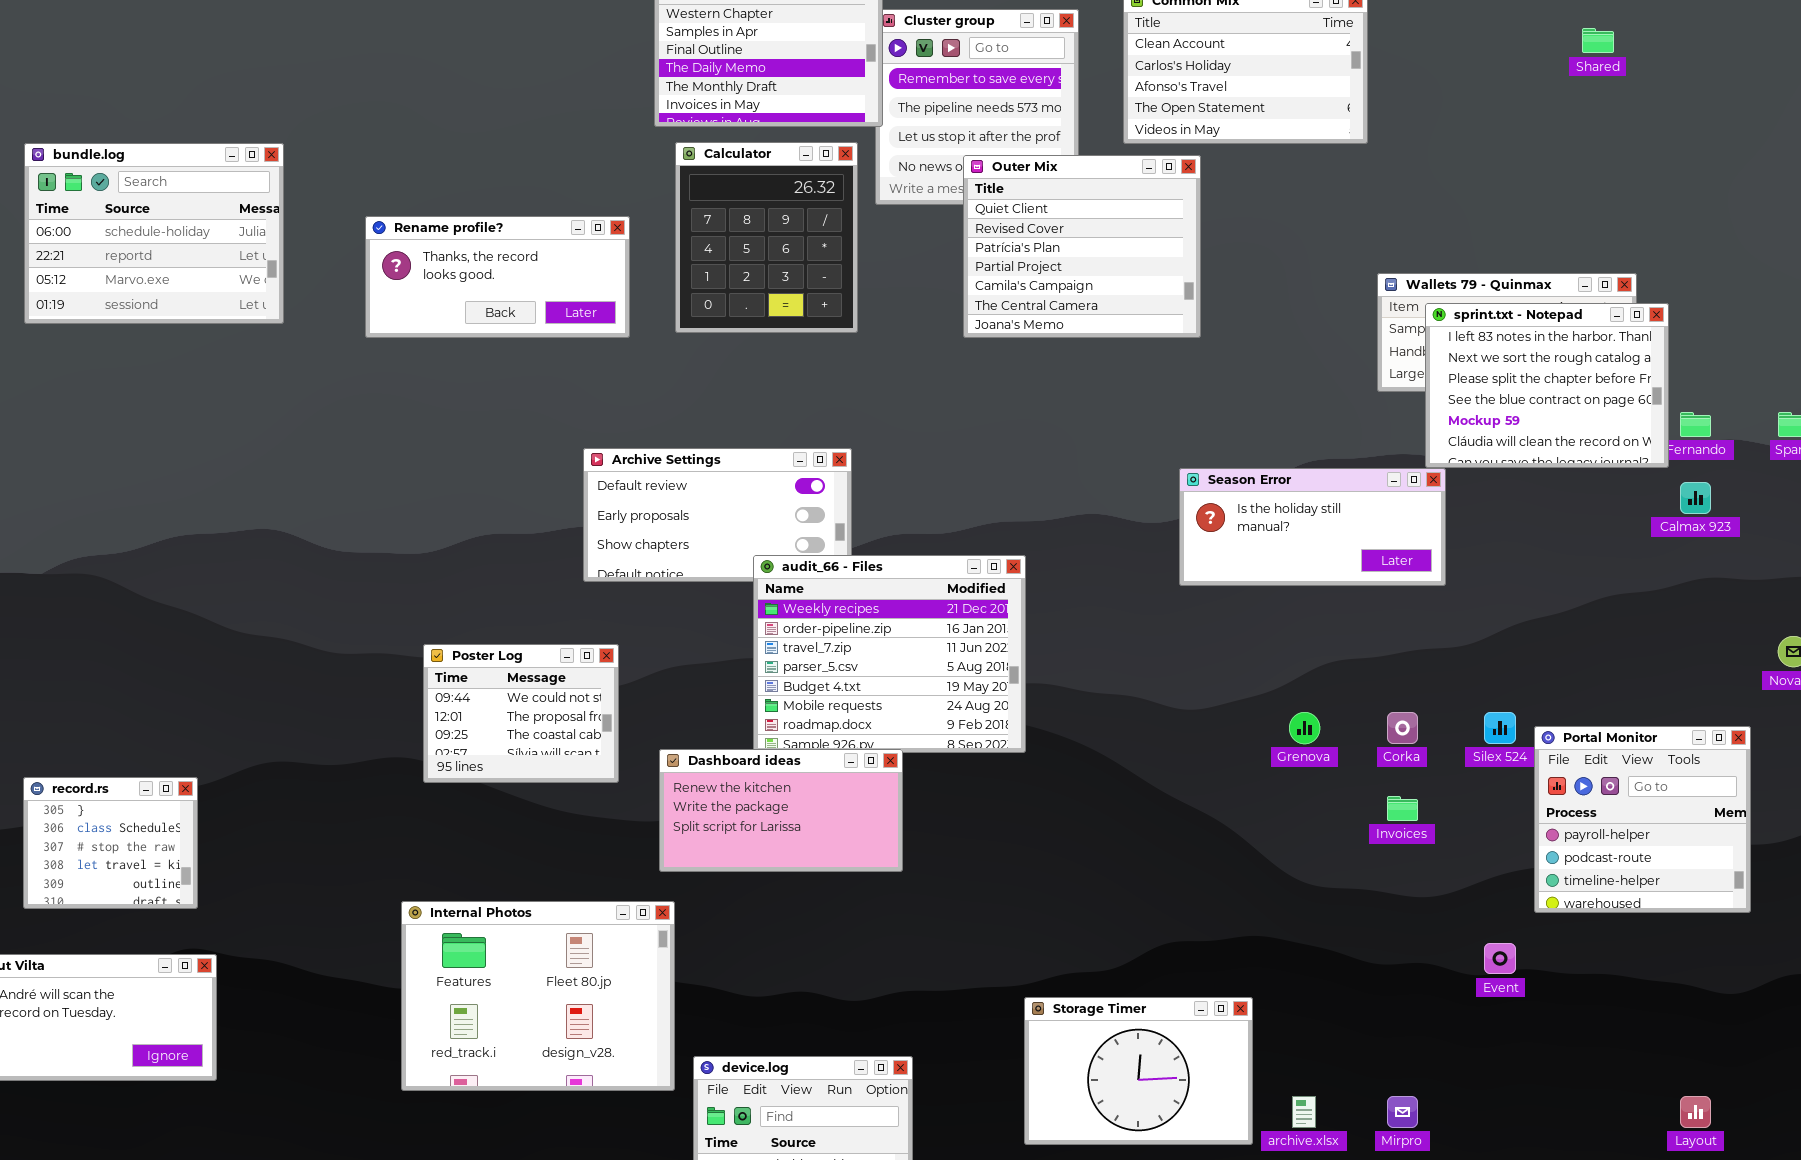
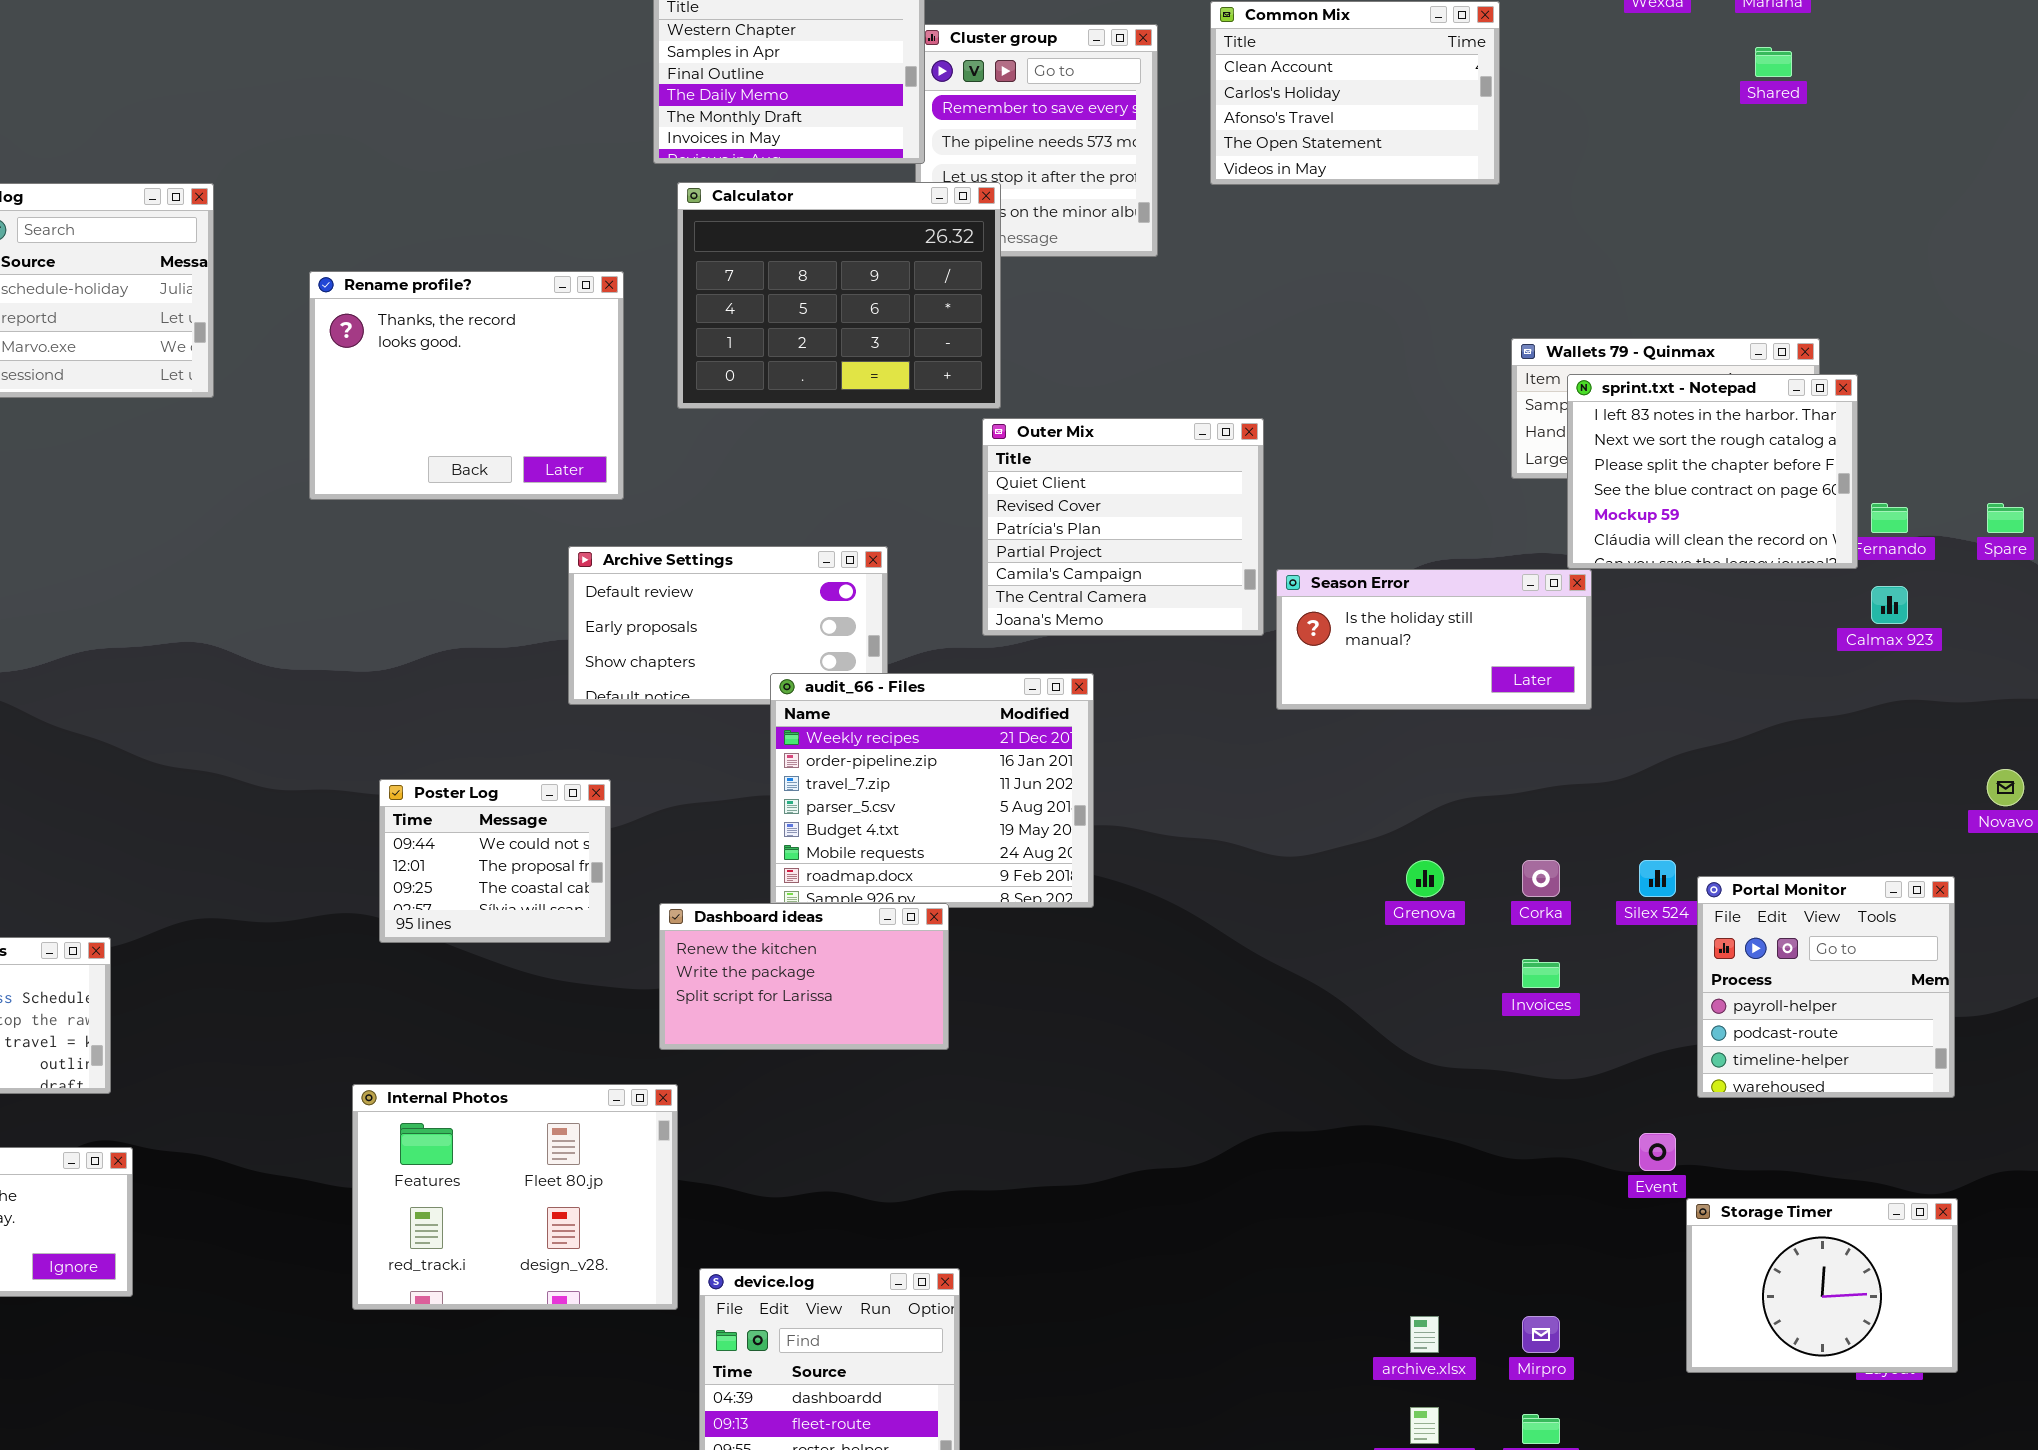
Calculator: [675,142,858,333] -> [677,182,1001,409], resized
Outer Mix: [963,155,1201,338] -> [982,418,1264,636], moved
Rename profile?: [365,216,630,338] -> [309,271,624,500], resized
Storage Timer: [1024,997,1253,1145] -> [1686,1198,1958,1373], moved

